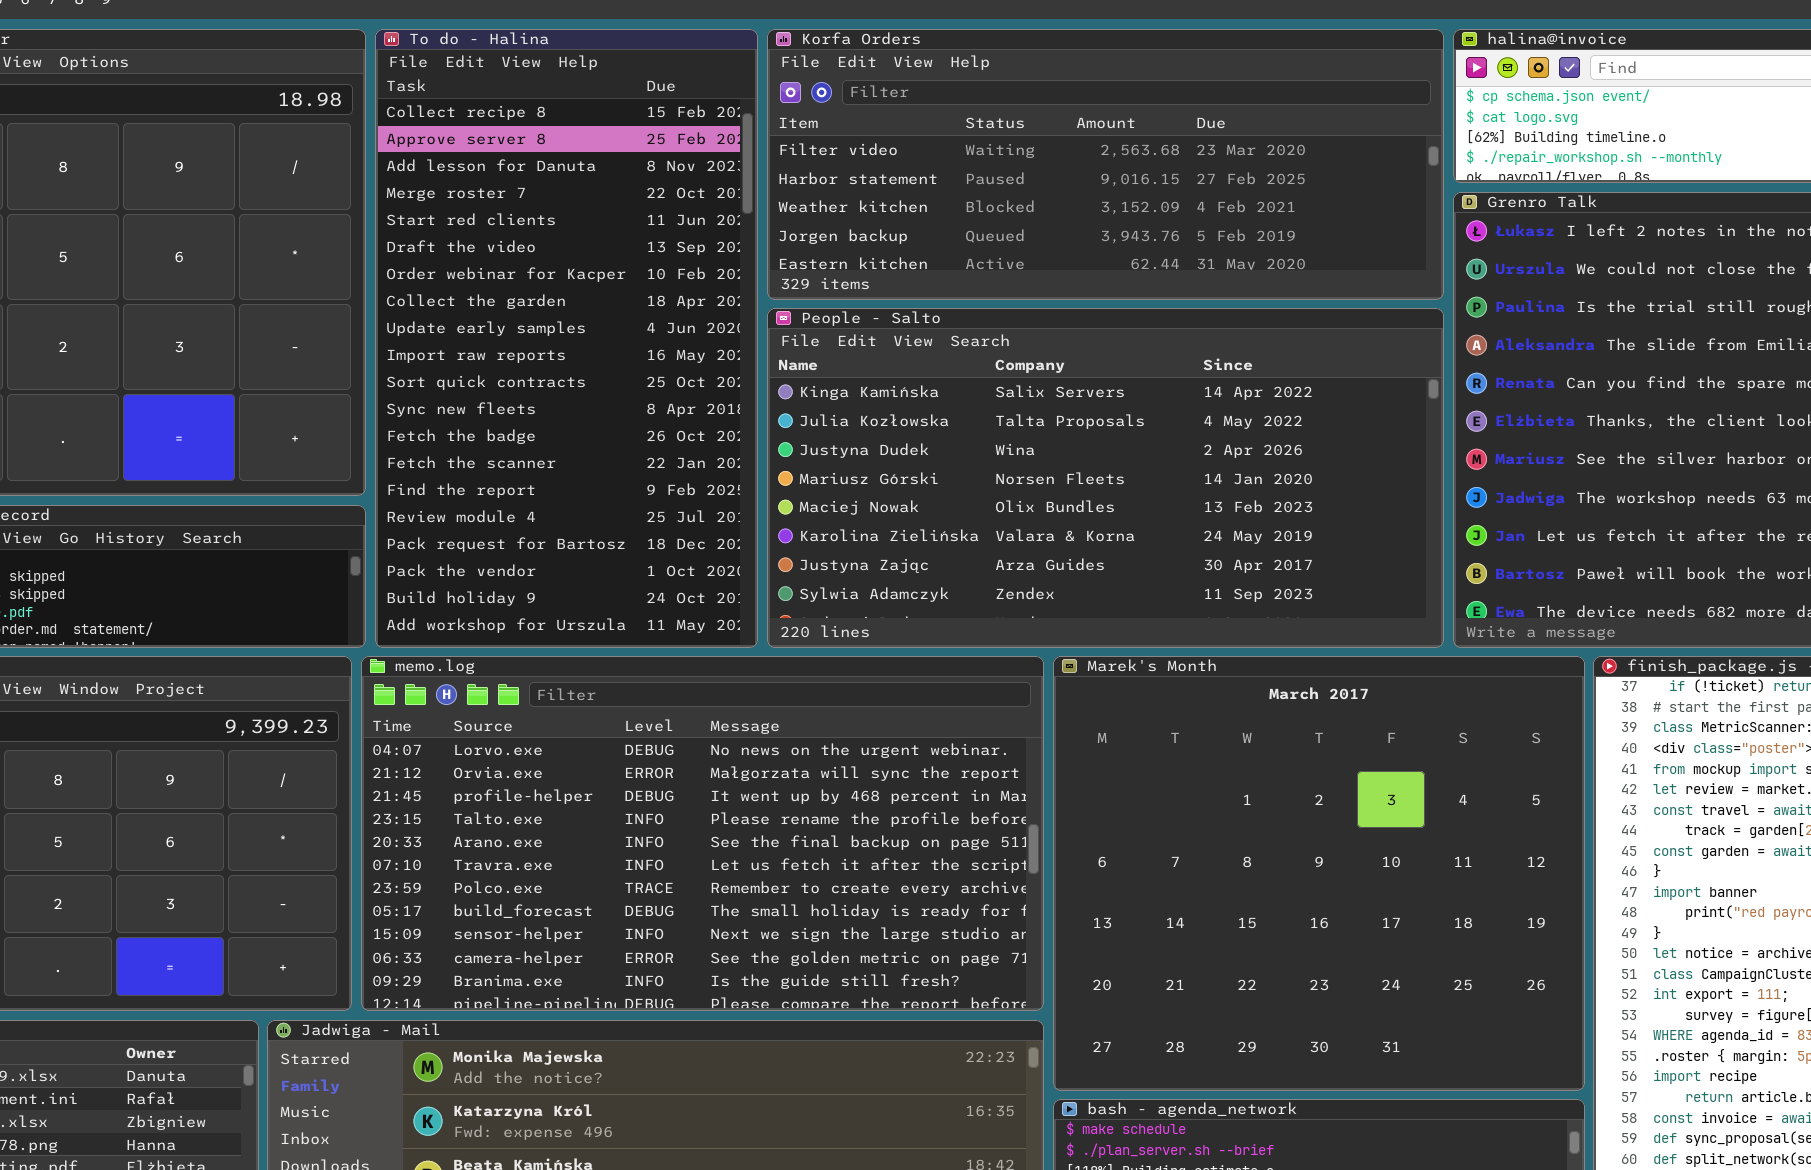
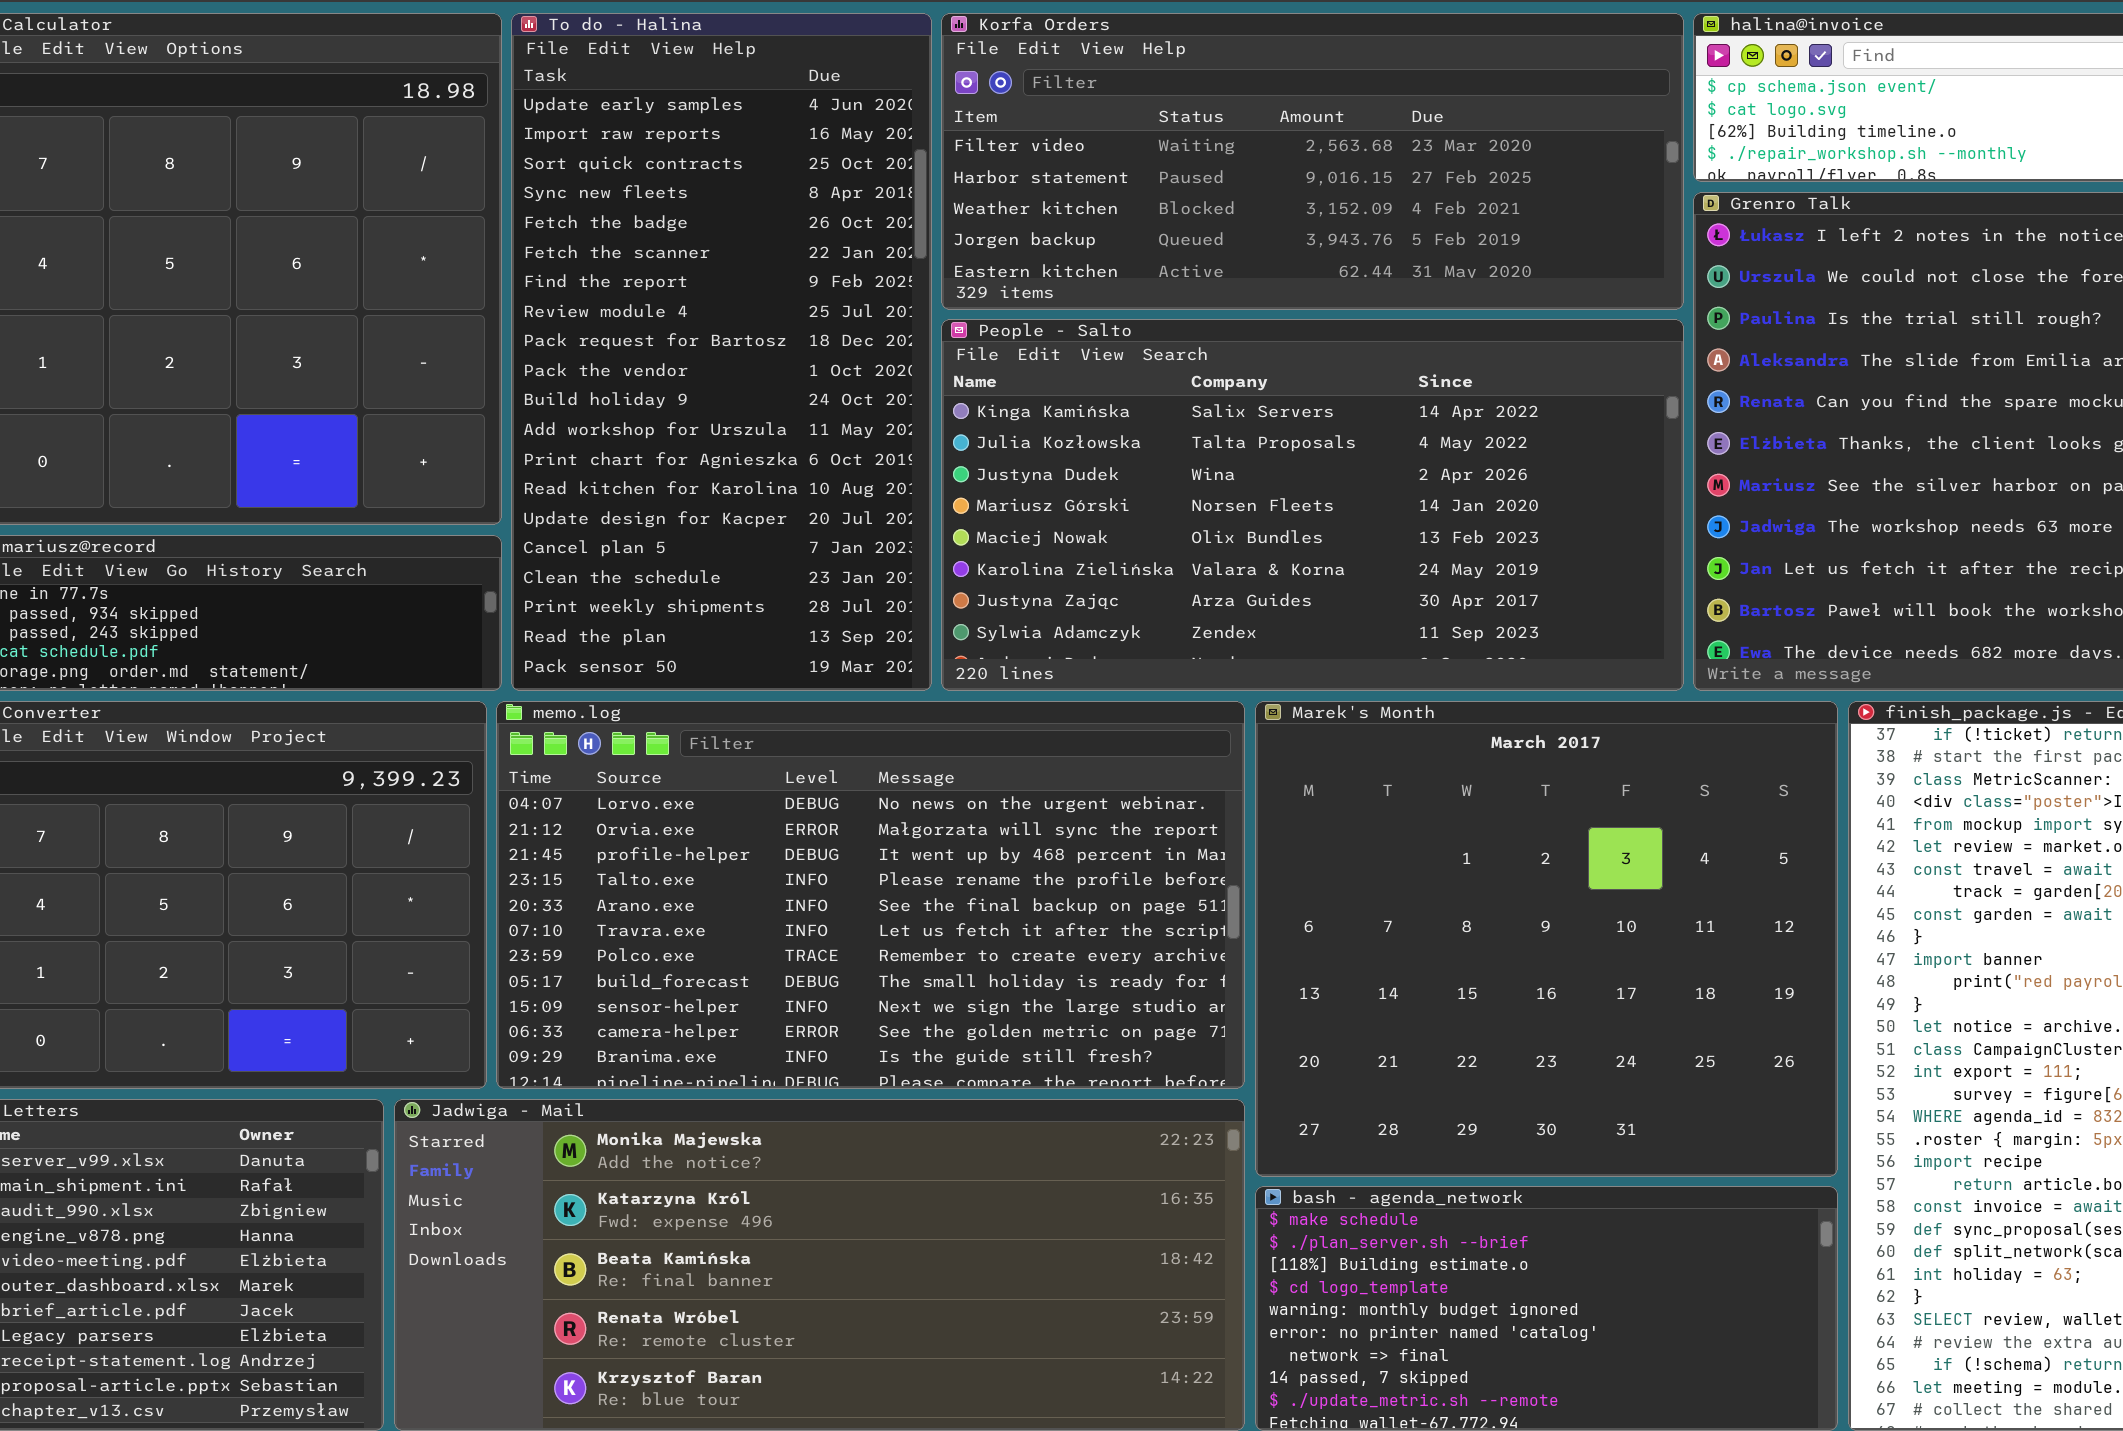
To do - Halina: [375,29,758,648] -> [511,13,932,691], scrolled down 8 rows

